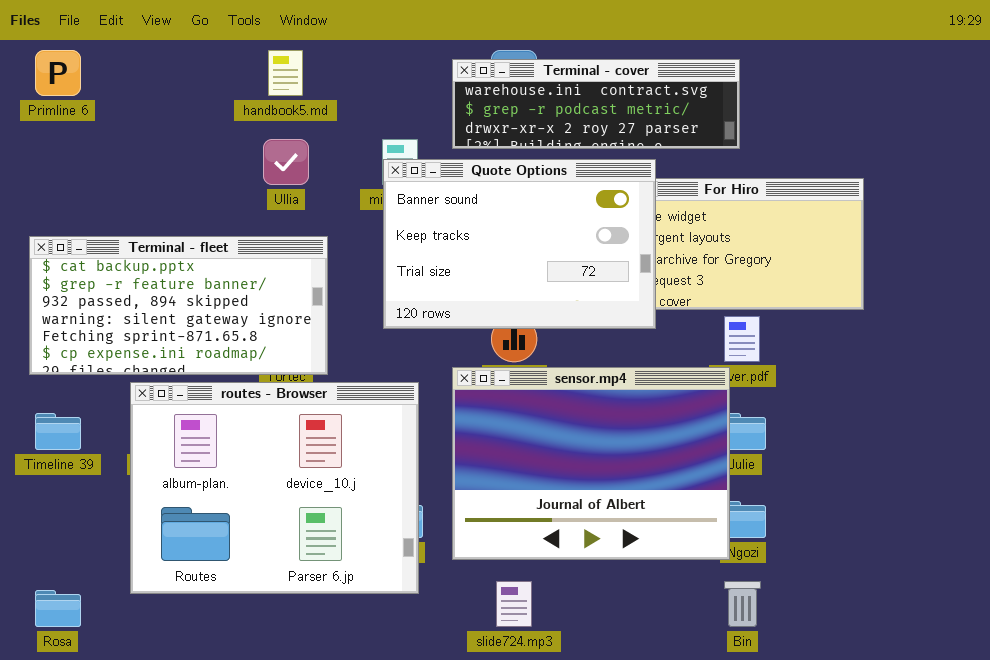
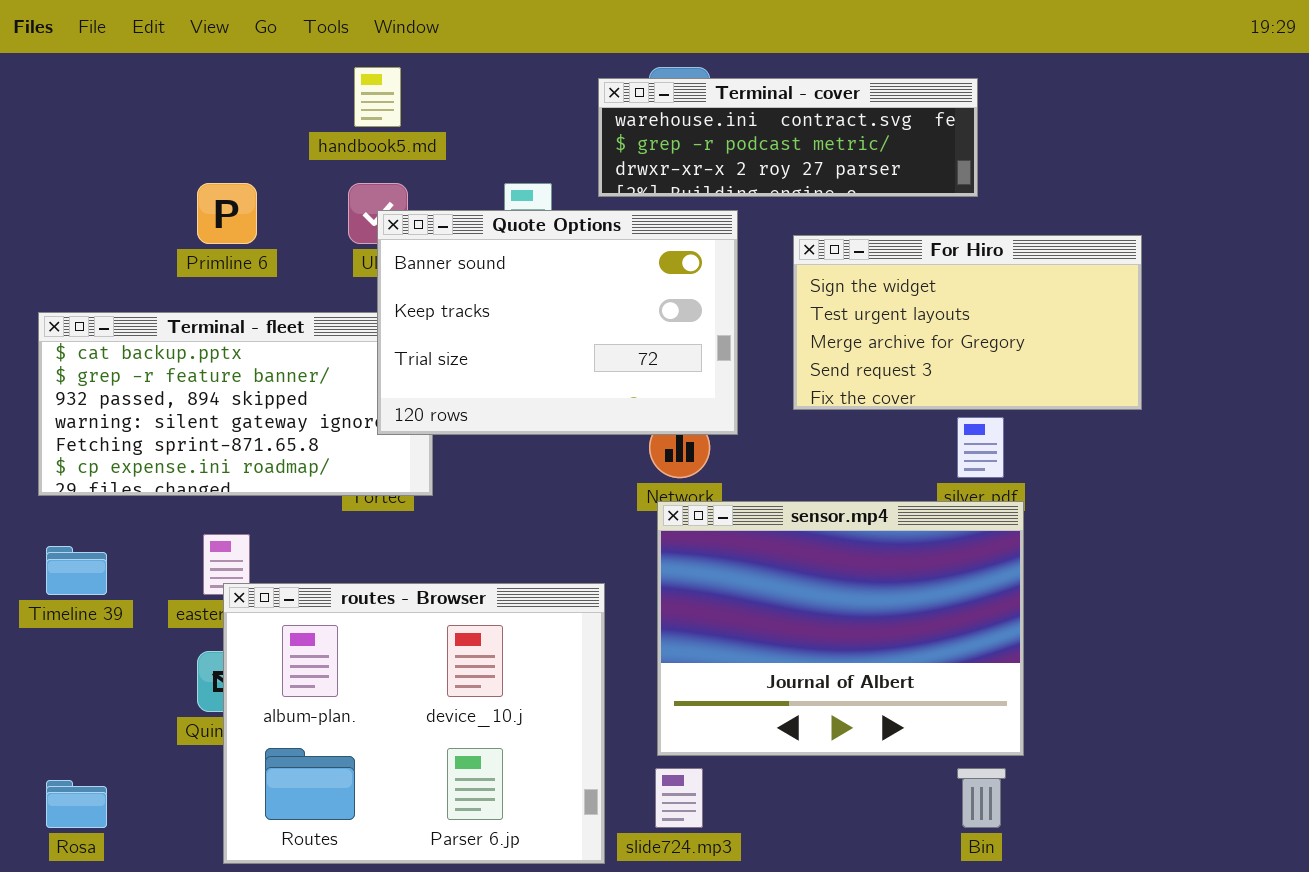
Primline 6: [35,50,81,96] -> [197,183,257,244], moved
Quote Options: [383,159,656,329] -> [377,210,738,435], moved
sensor.mp4: [452,367,730,560] -> [657,501,1024,756], moved
routes - Browser: [130,382,419,594] -> [223,583,605,864], moved

